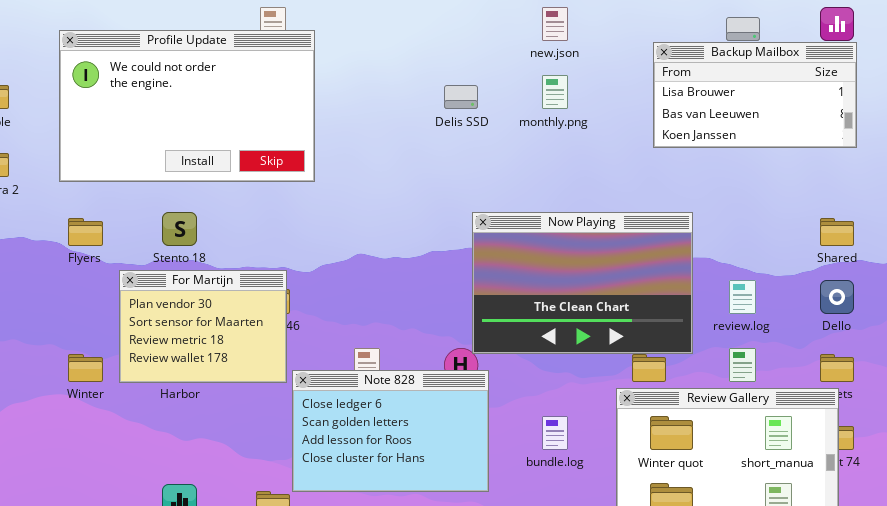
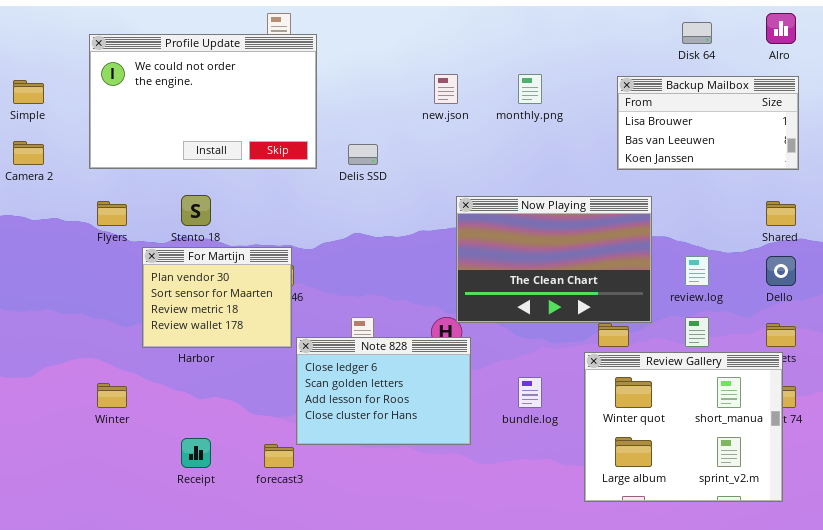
new.json: [542,7,568,41] -> [434,74,458,104], moved
Backup Mailbox: [653,42,857,148] -> [617,76,799,170], moved
Delis SSD: [444,85,478,109] -> [348,144,378,165], moved
Winter: [68,354,103,382] -> [97,383,127,408], moved

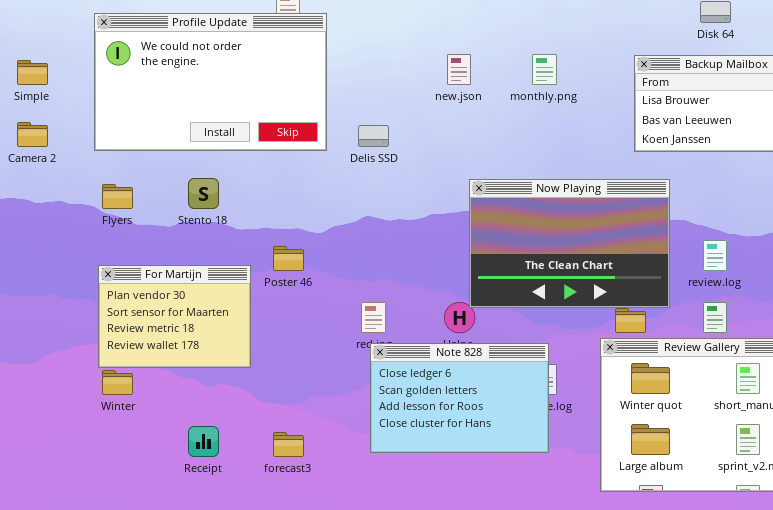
For Martijn: [142,247,292,348] -> [98,265,251,368], moved
Note 828: [296,337,471,445] -> [370,343,549,453], moved

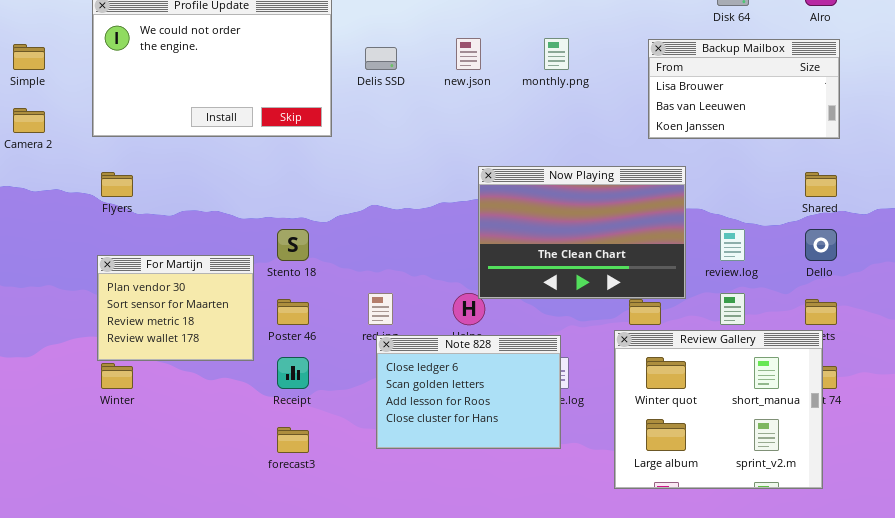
Delis SSD: [358,125,389,147] -> [365,47,397,70], moved
Stento 18: [188,178,219,209] -> [277,229,309,261], moved
Poster 46: [273,246,304,271] -> [277,299,309,325], moved
Receipt: [188,426,219,457] -> [277,357,309,389], moved

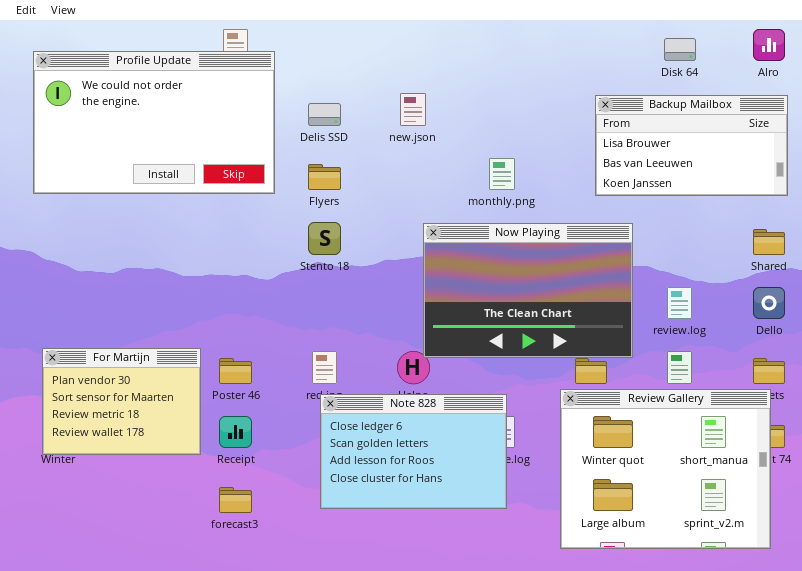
monthly.png: [544,38,569,70] -> [489,158,515,190], moved
Flyers: [101,172,133,197] -> [308,164,341,190], moved
Stento 18: [277,229,309,261] -> [308,222,341,255], moved
For Martijn: [97,255,254,361] -> [42,348,201,455], moved

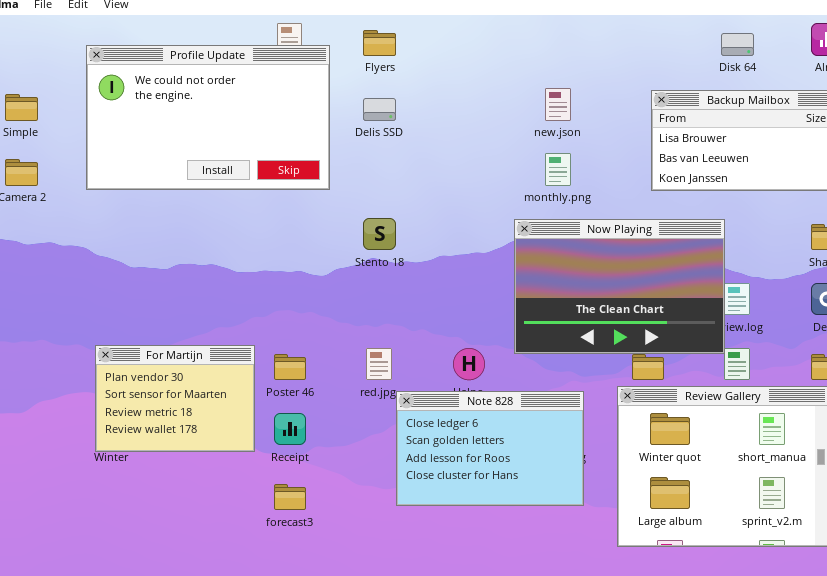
new.json: [400,93,426,126] -> [545,88,571,121], moved
Flyers: [308,164,341,190] -> [363,30,396,56], moved
Now Playing: [423,223,633,358] -> [514,219,725,354], moved
Note 828: [320,394,507,509] -> [396,391,584,506], moved

